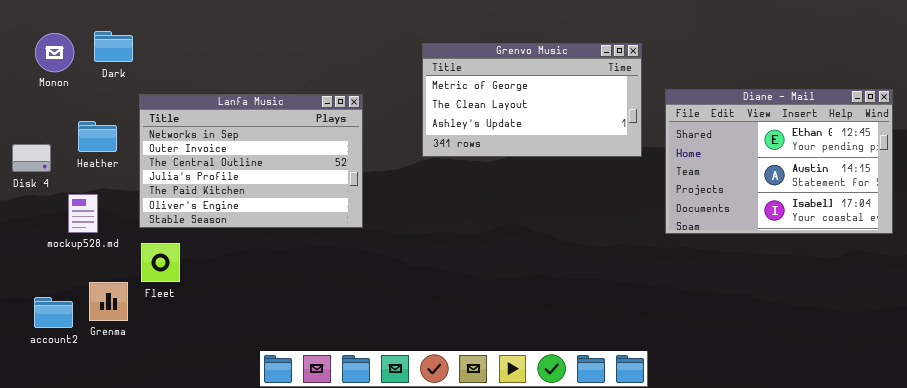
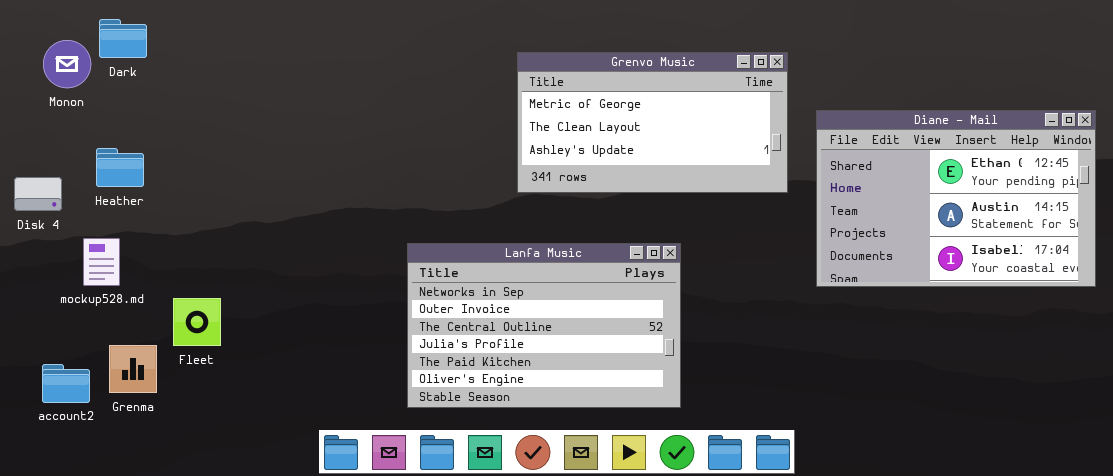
Dark: [94,31,133,62] -> [99,19,147,58], moved
Lanfa Music: [139,94,363,228] -> [407,243,681,408], moved

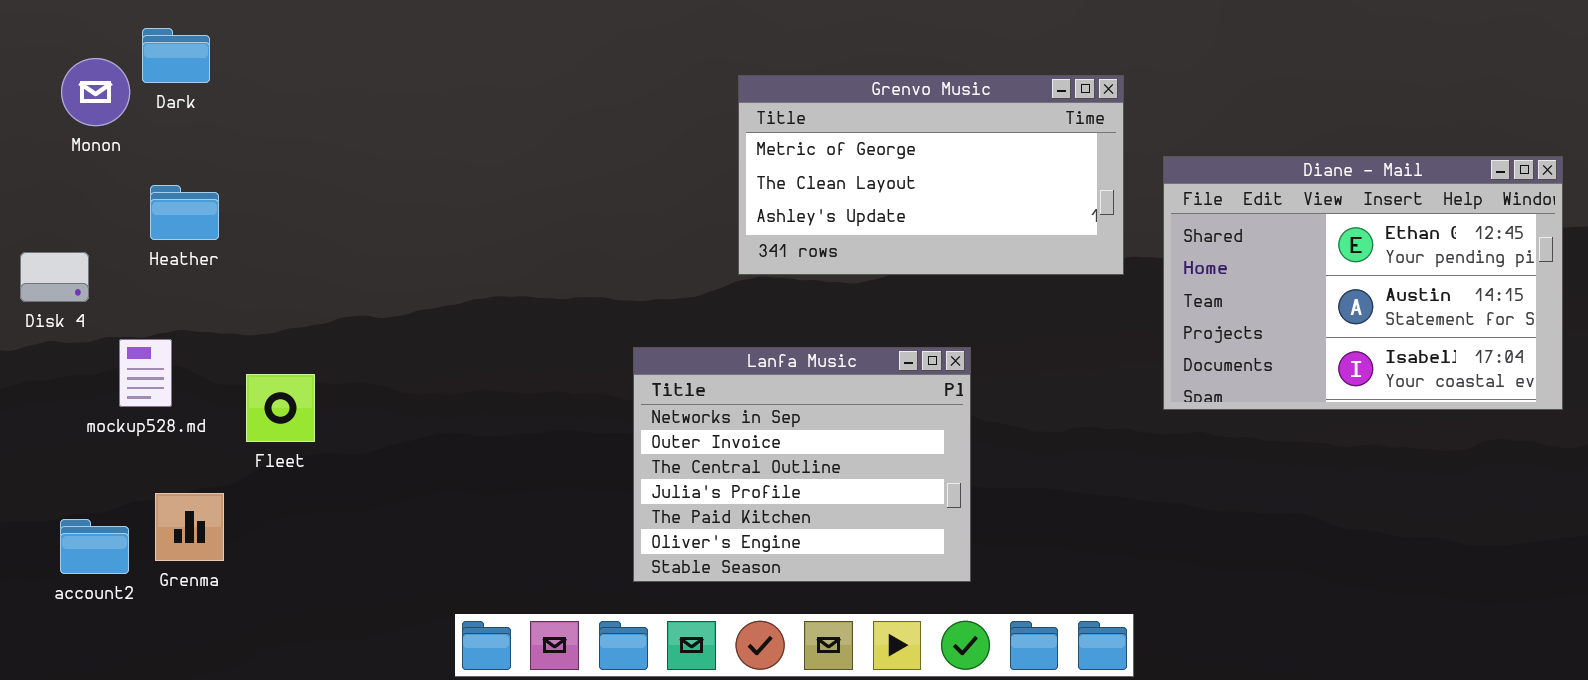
Heather: [96,148,144,187] -> [150,185,219,240], moved
Lanfa Music: [407,243,681,408] -> [633,347,971,582], resized
Fleet: [173,298,221,346] -> [246,374,315,442], moved

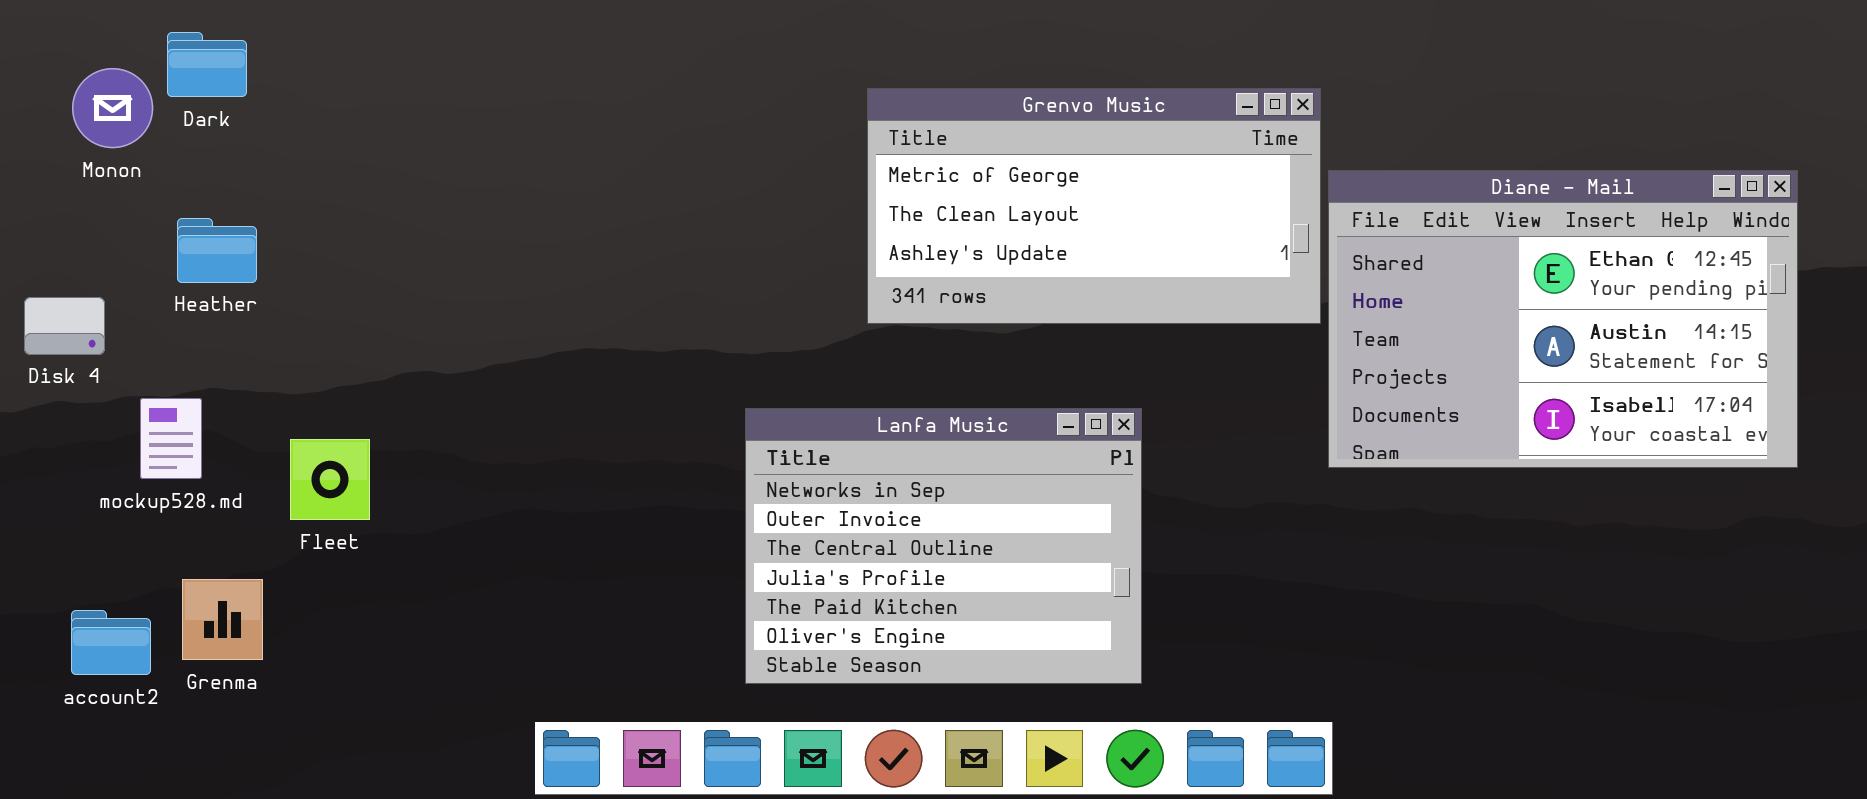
Diane - Mail: [1163,156,1563,410] -> [1328,170,1798,468], moved

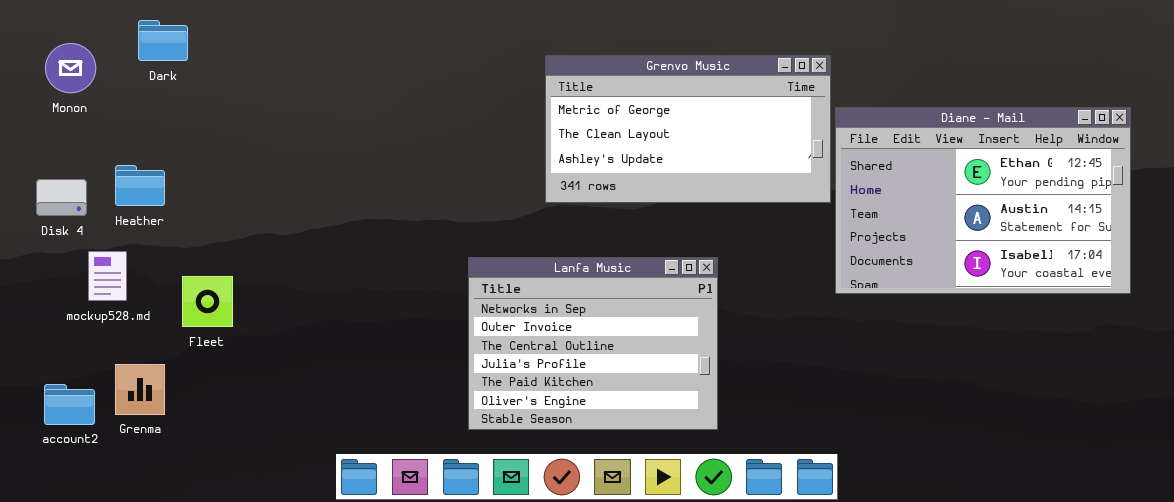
Dark: [167,32,247,97] -> [138,20,188,61], moved
Heather: [177,218,257,283] -> [115,165,165,206], moved
Disk 4: [24,297,105,355] -> [36,179,87,216], moved

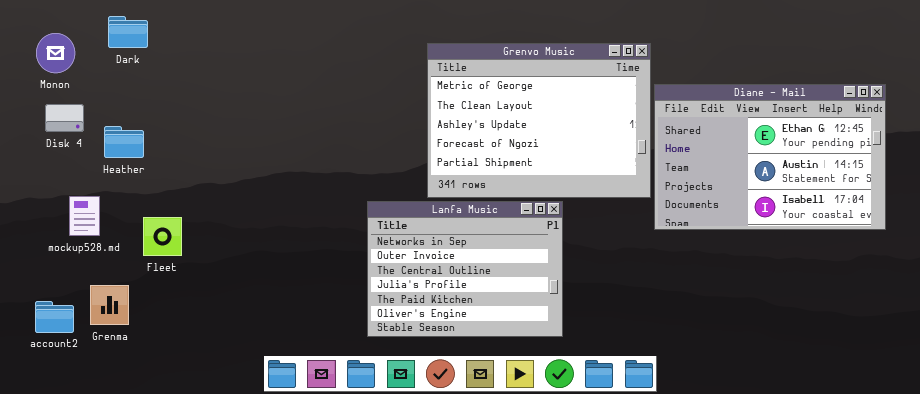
Grenvo Music: [545,55,831,203] -> [427,43,651,198], resized
Heather: [115,165,165,206] -> [104,126,144,158], moved
Disk 4: [36,179,87,216] -> [45,104,84,132], moved

